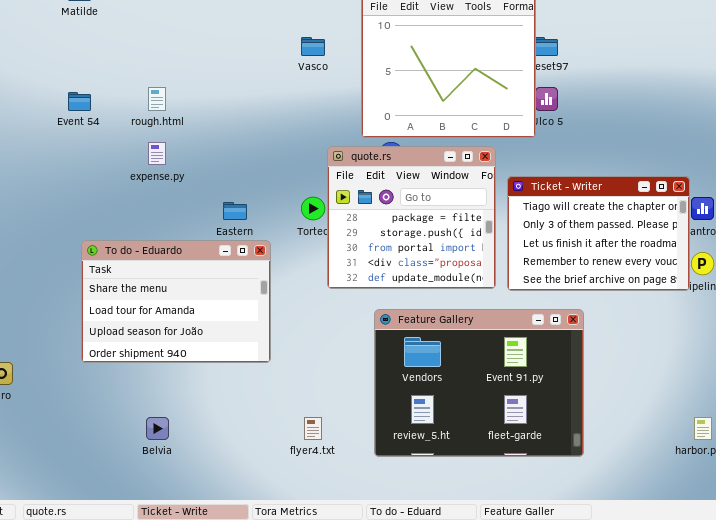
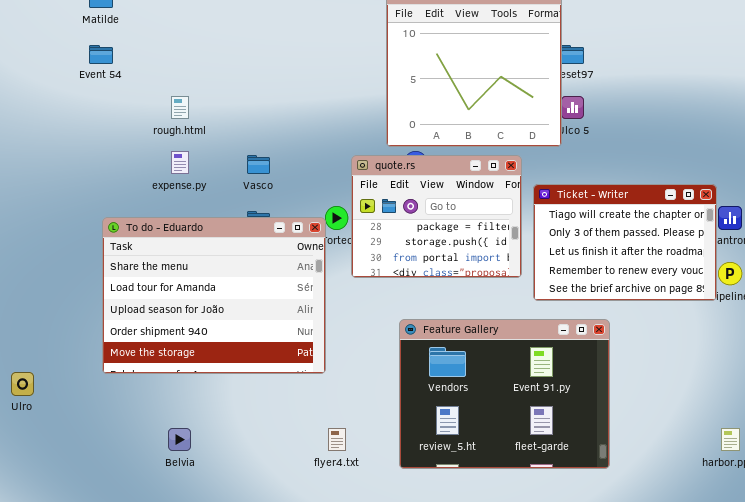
Vasco: [301,37,325,56] -> [247,155,270,174], moved
Event 54: [68,92,91,111] -> [89,45,113,64], moved
quote.rs: [327,146,496,289] -> [351,155,522,278], resized
To do - Eduardo: [81,240,271,363] -> [102,217,326,374], resized

